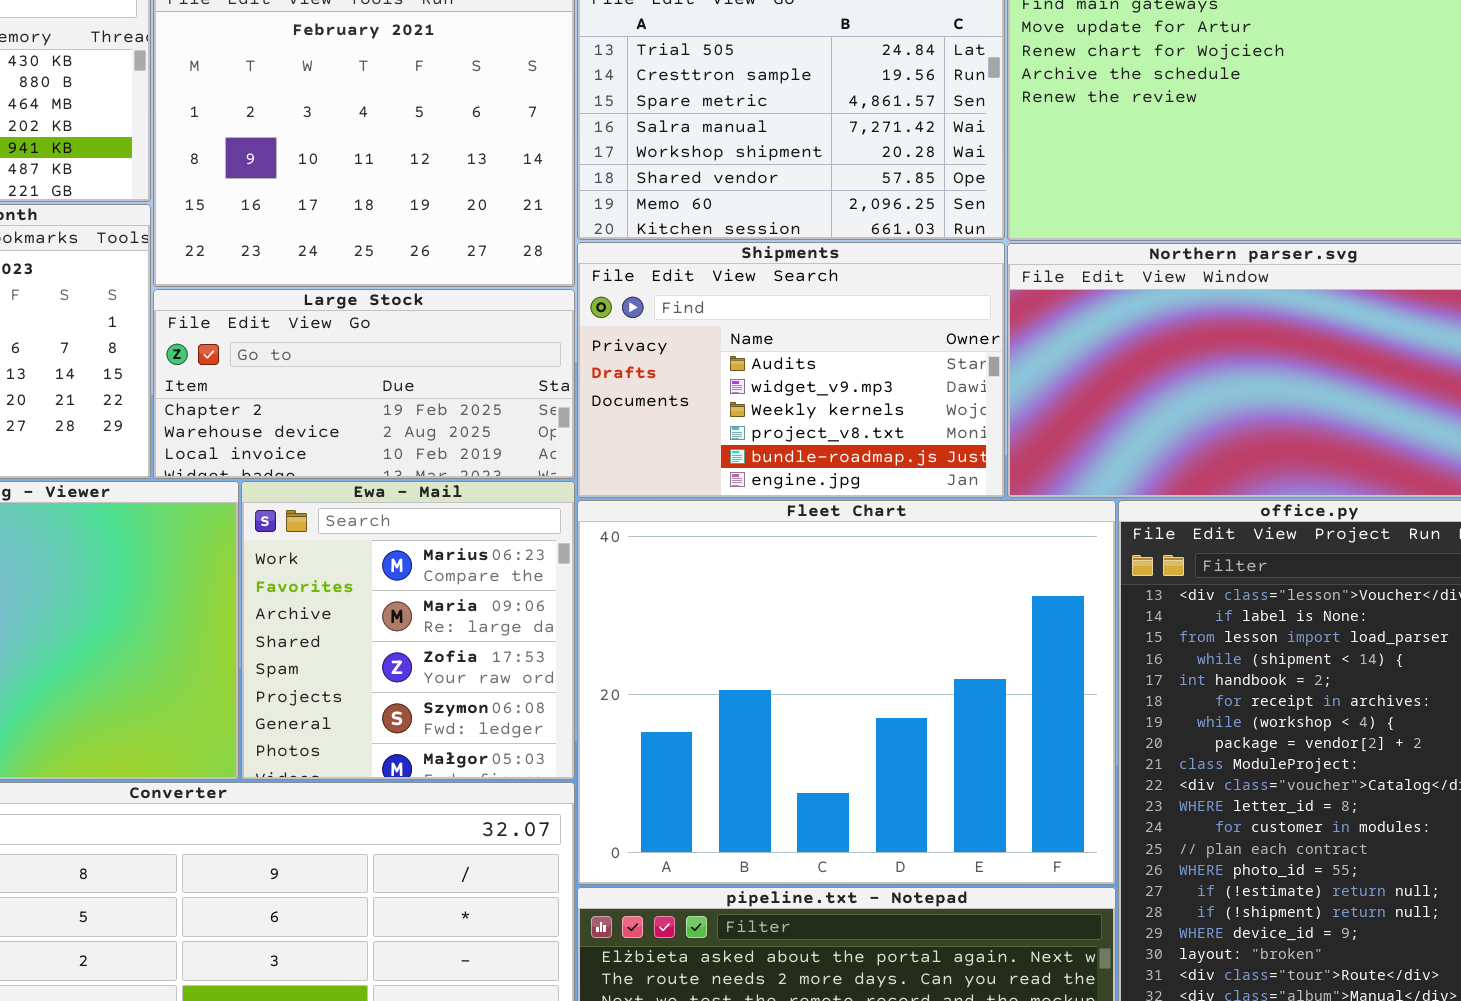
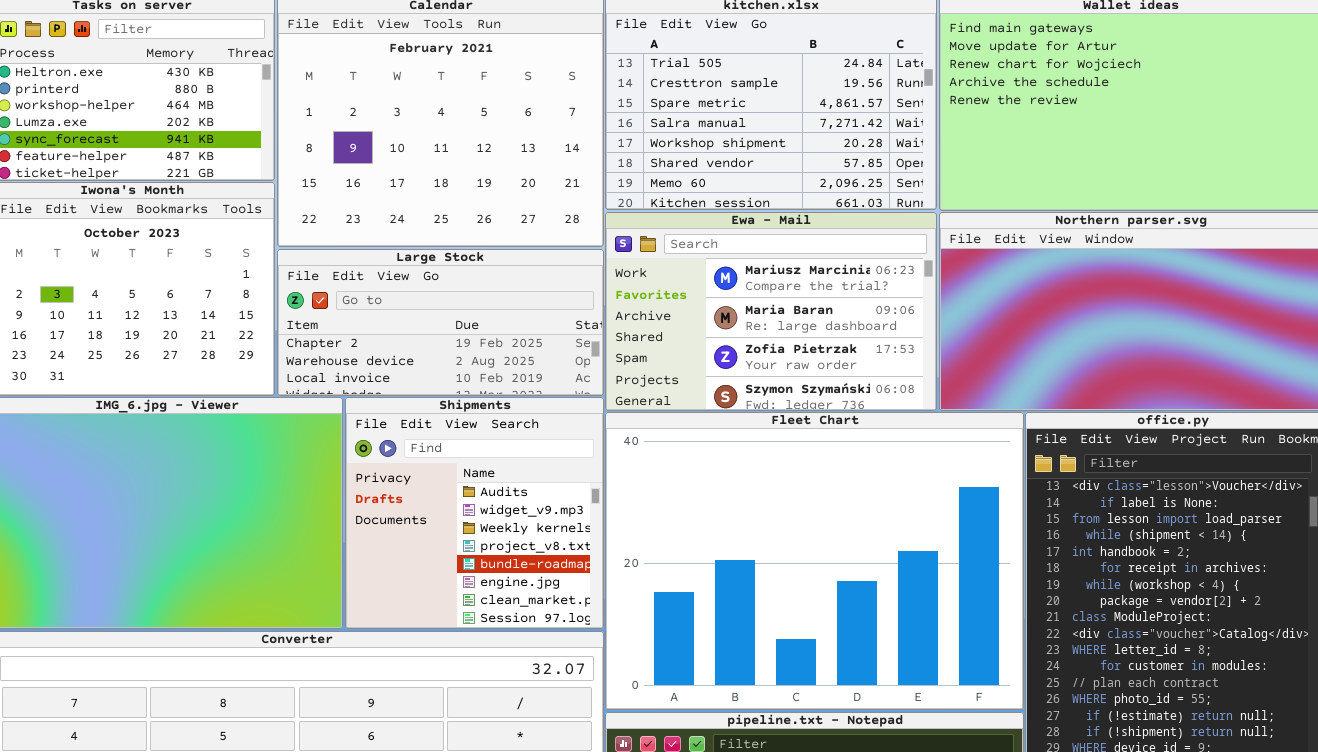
Shipments: [577,242,1005,498] -> [345,397,604,629], moved, resized
Ewa - Mail: [241,481,575,780] -> [605,212,937,411], moved, resized

